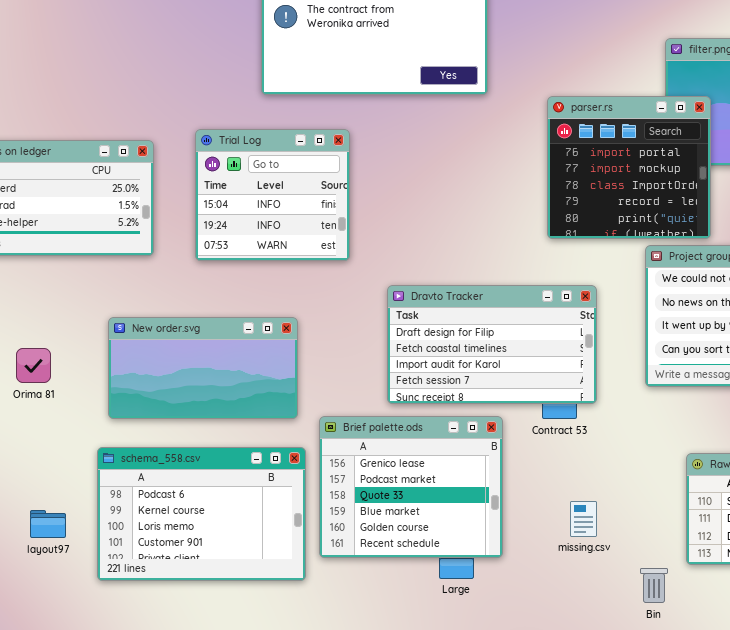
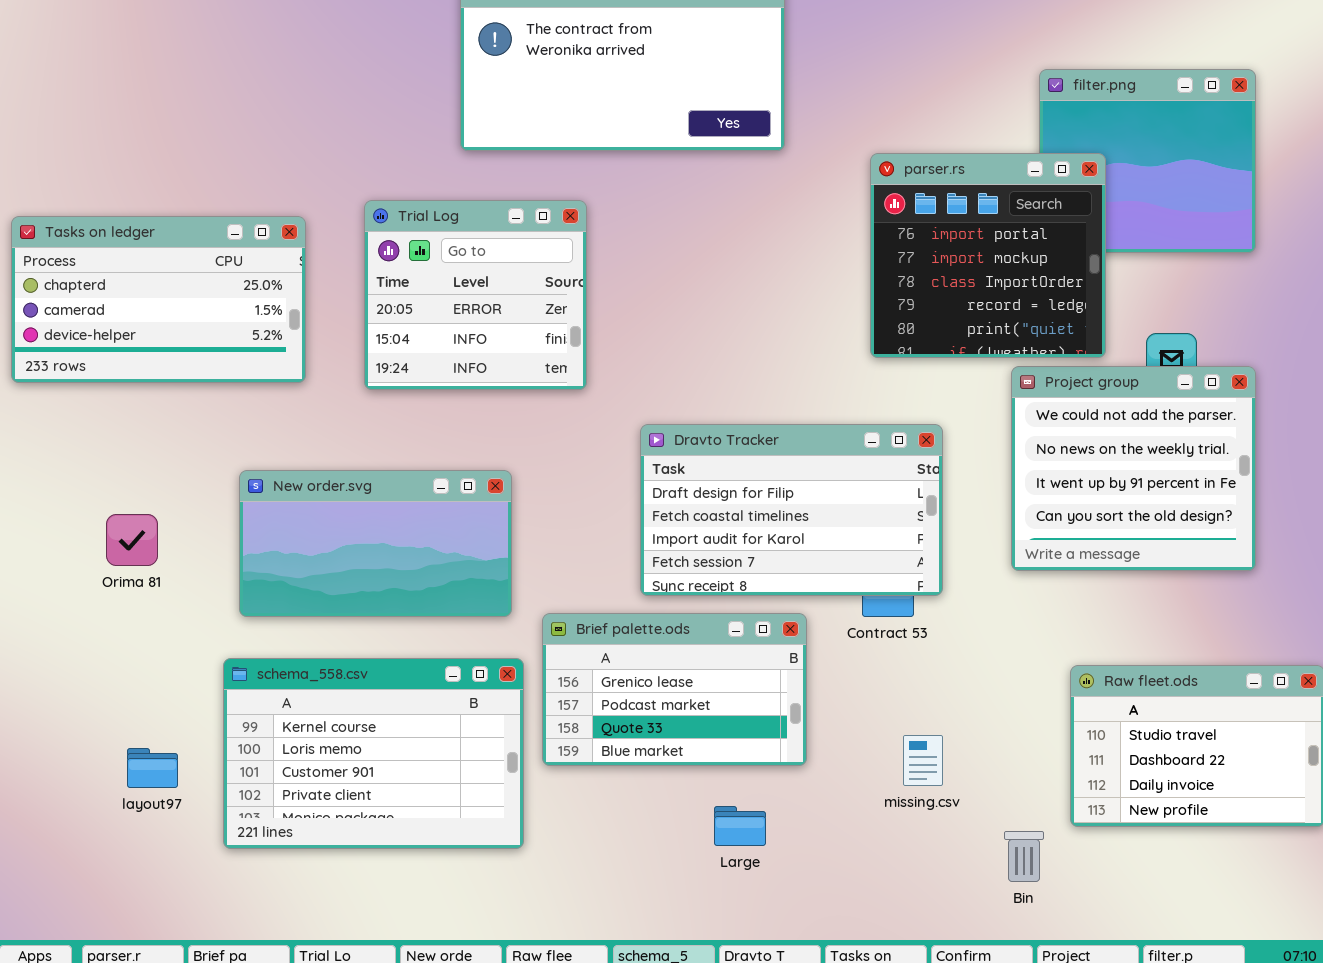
Trial Log: [195,129,350,261] -> [364,200,587,390], scrolled up 1 row
Brief palette.ods: [319,416,503,558] -> [542,613,807,766], resized
schema_558.csv: [97,447,306,581] -> [223,658,524,849], scrolled down 1 row

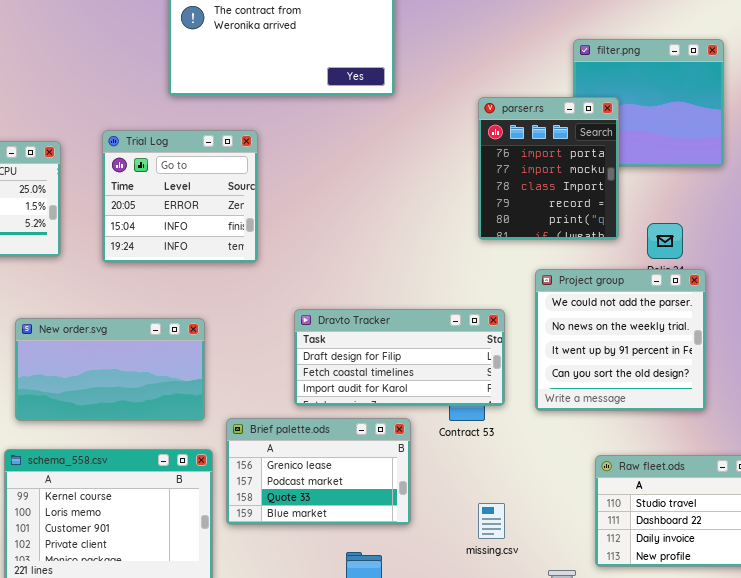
parser.rs: [870,153,1106,358] -> [478,97,619,240], resized
Project group: [1011,366,1256,571] -> [535,269,706,411], moved
Dravto Tracker: [640,424,943,596] -> [294,309,505,406], resized

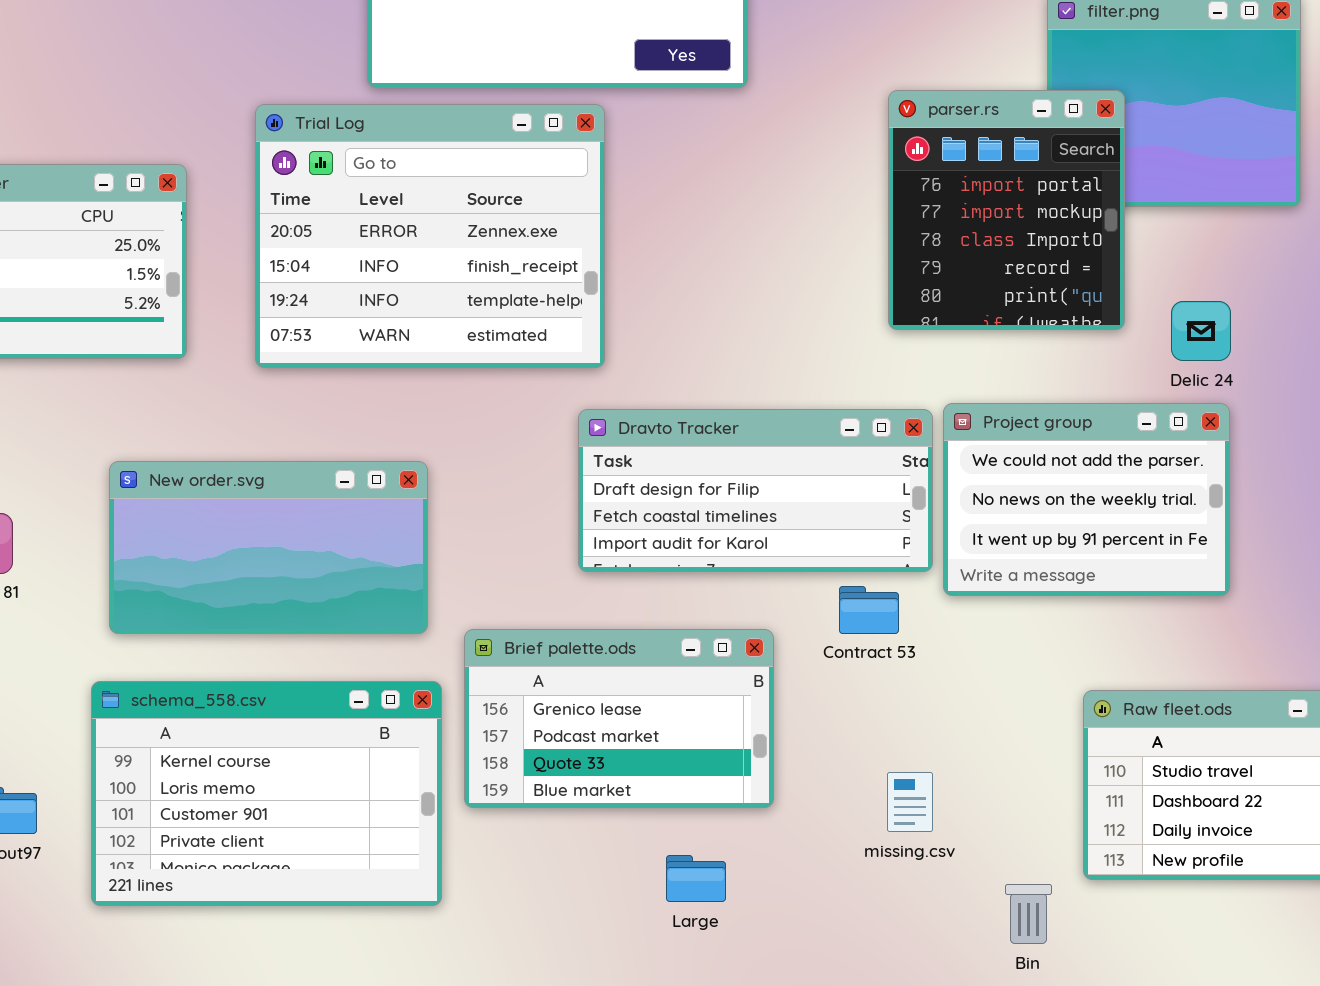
Trial Log: [102,130,258,263] -> [255,104,605,368], resized
Project group: [535,269,706,411] -> [943,403,1230,596], moved, resized
Dravto Tracker: [294,309,505,406] -> [578,409,933,572], moved

